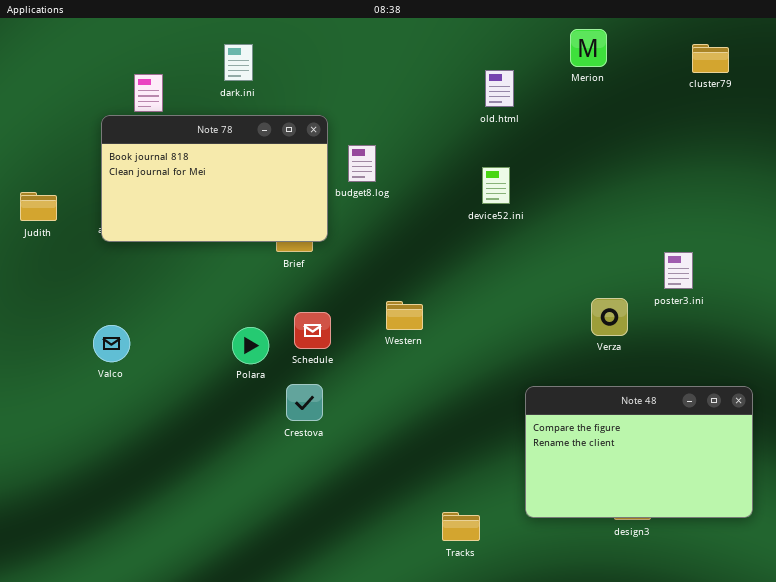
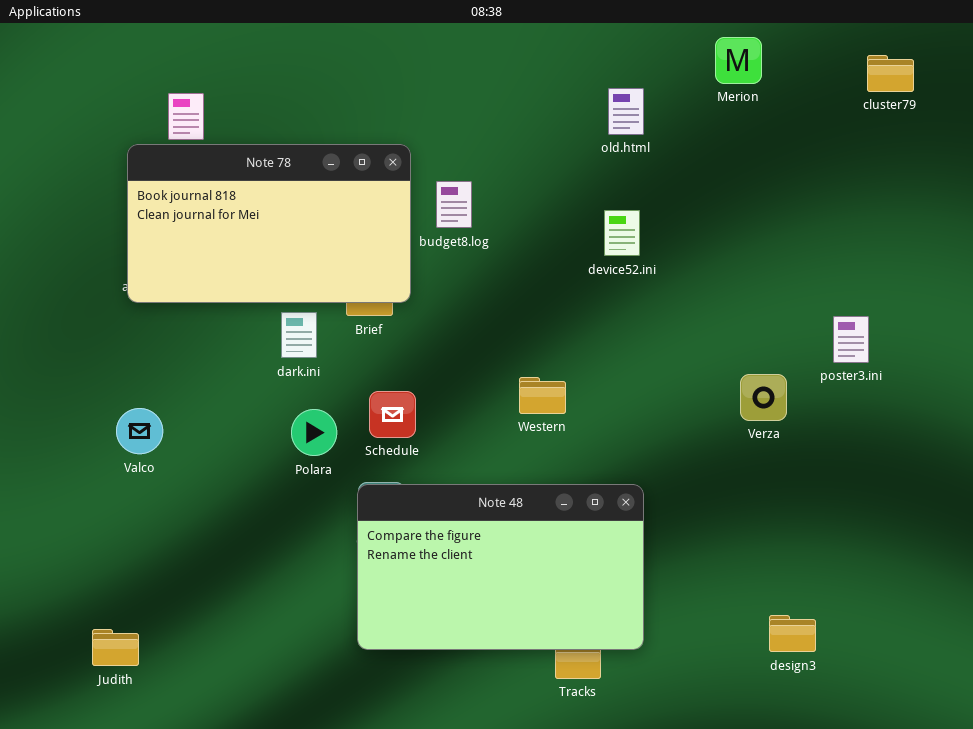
dark.ini: [224,44,253,81] -> [281,312,317,358], moved
Judith: [20,192,57,221] -> [92,629,139,666], moved
Western: [386,301,423,330] -> [519,377,566,414], moved
Note 48: [525,386,753,518] -> [357,484,644,650], moved

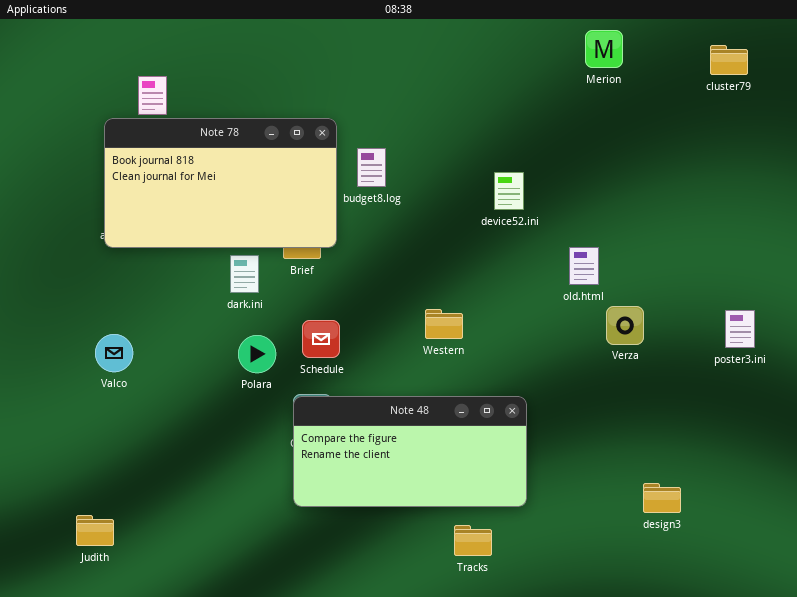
old.html: [608,88,644,135] -> [569,247,599,285], moved
poster3.ini: [833,316,869,363] -> [725,310,755,348], moved
Note 48: [357,484,644,650] -> [293,396,527,507], resized
design3: [769,615,816,652] -> [643,483,681,513], moved

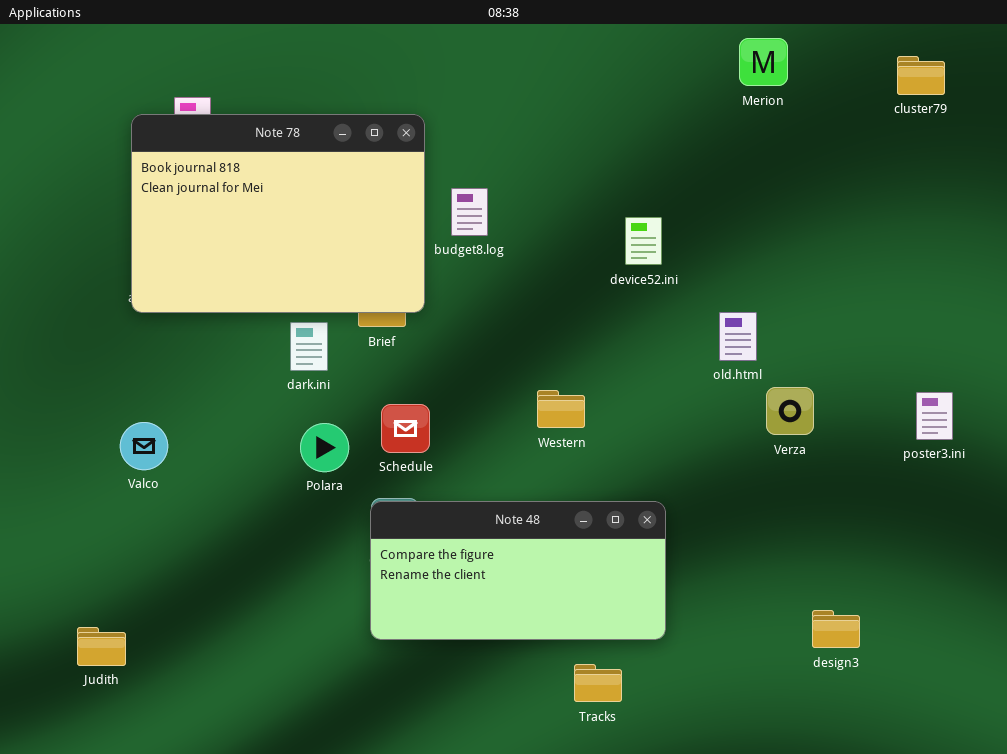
Note 78: [104,118,337,248] -> [131,114,425,313], resized
Judith: [76,515,114,546] -> [77,627,126,666], moved

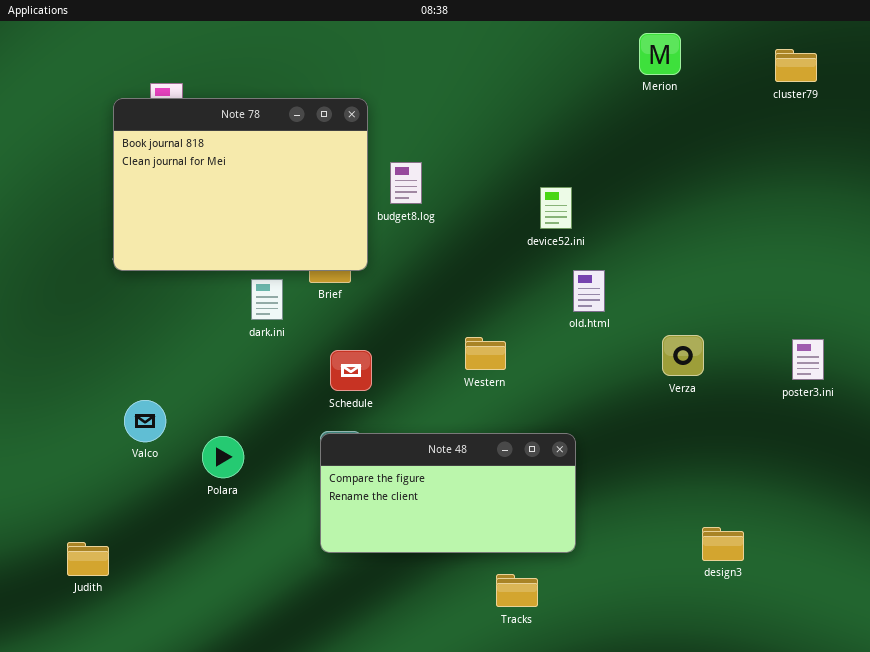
old.html: [719,312,757,361] -> [573,270,605,312], moved
Valco: [120,422,168,470] -> [124,400,166,442], moved
Polara: [300,423,349,472] -> [202,436,244,478], moved

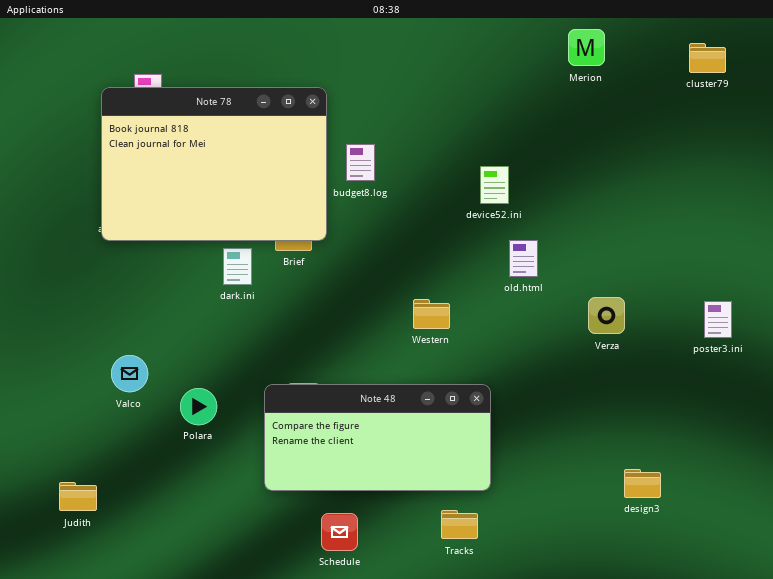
Schedule: [330,350,372,391] -> [321,513,358,551], moved
Note 48: [320,433,576,553] -> [264,384,491,491], moved

